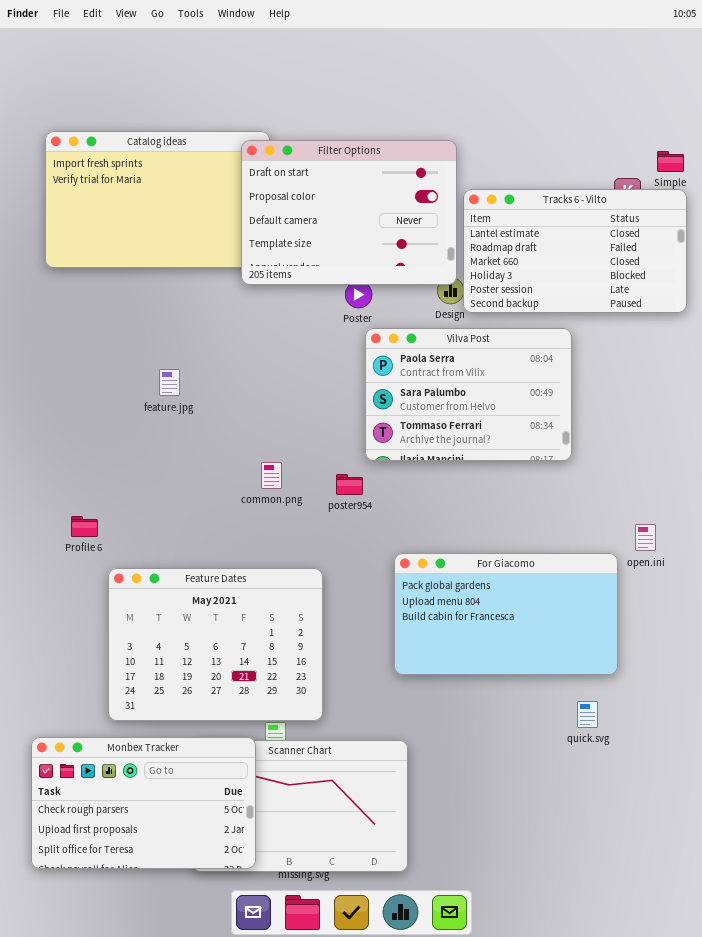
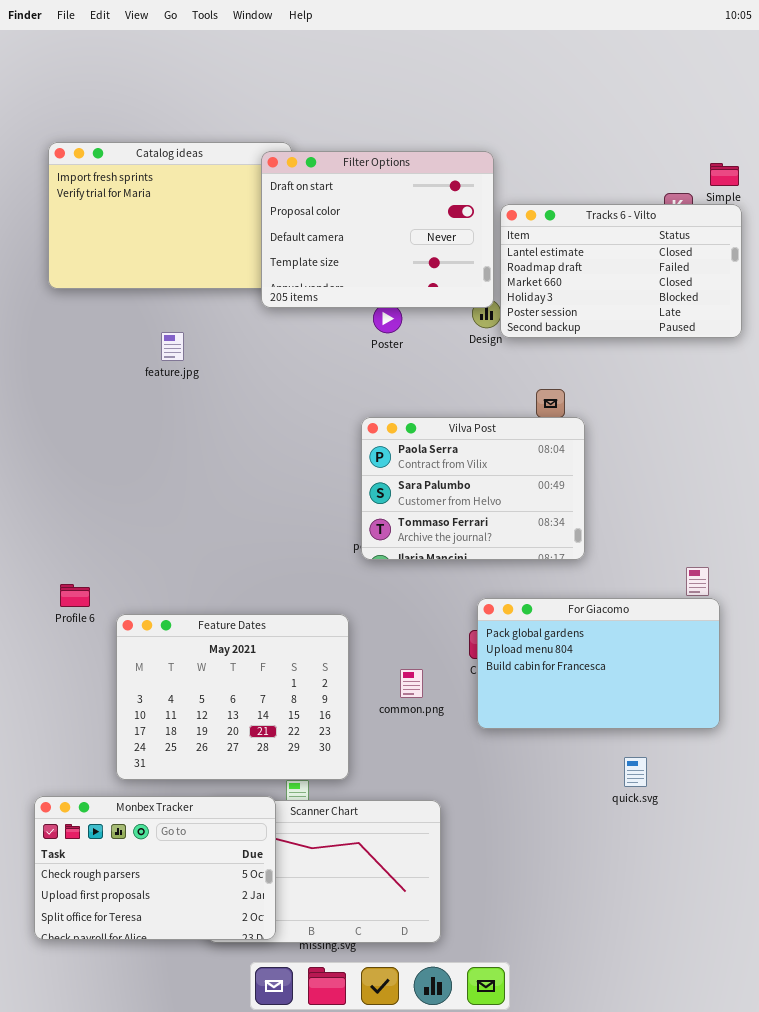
Vilva Post: [365,328,572,461] -> [361,417,585,560], moved
feature.jpg: [159,369,180,396] -> [161,332,184,361], moved
common.png: [261,462,282,489] -> [400,669,423,698], moved
Profile 6: [71,516,98,537] -> [60,584,90,607], moved
For Giacomo: [394,553,618,675] -> [477,598,720,729], moved

